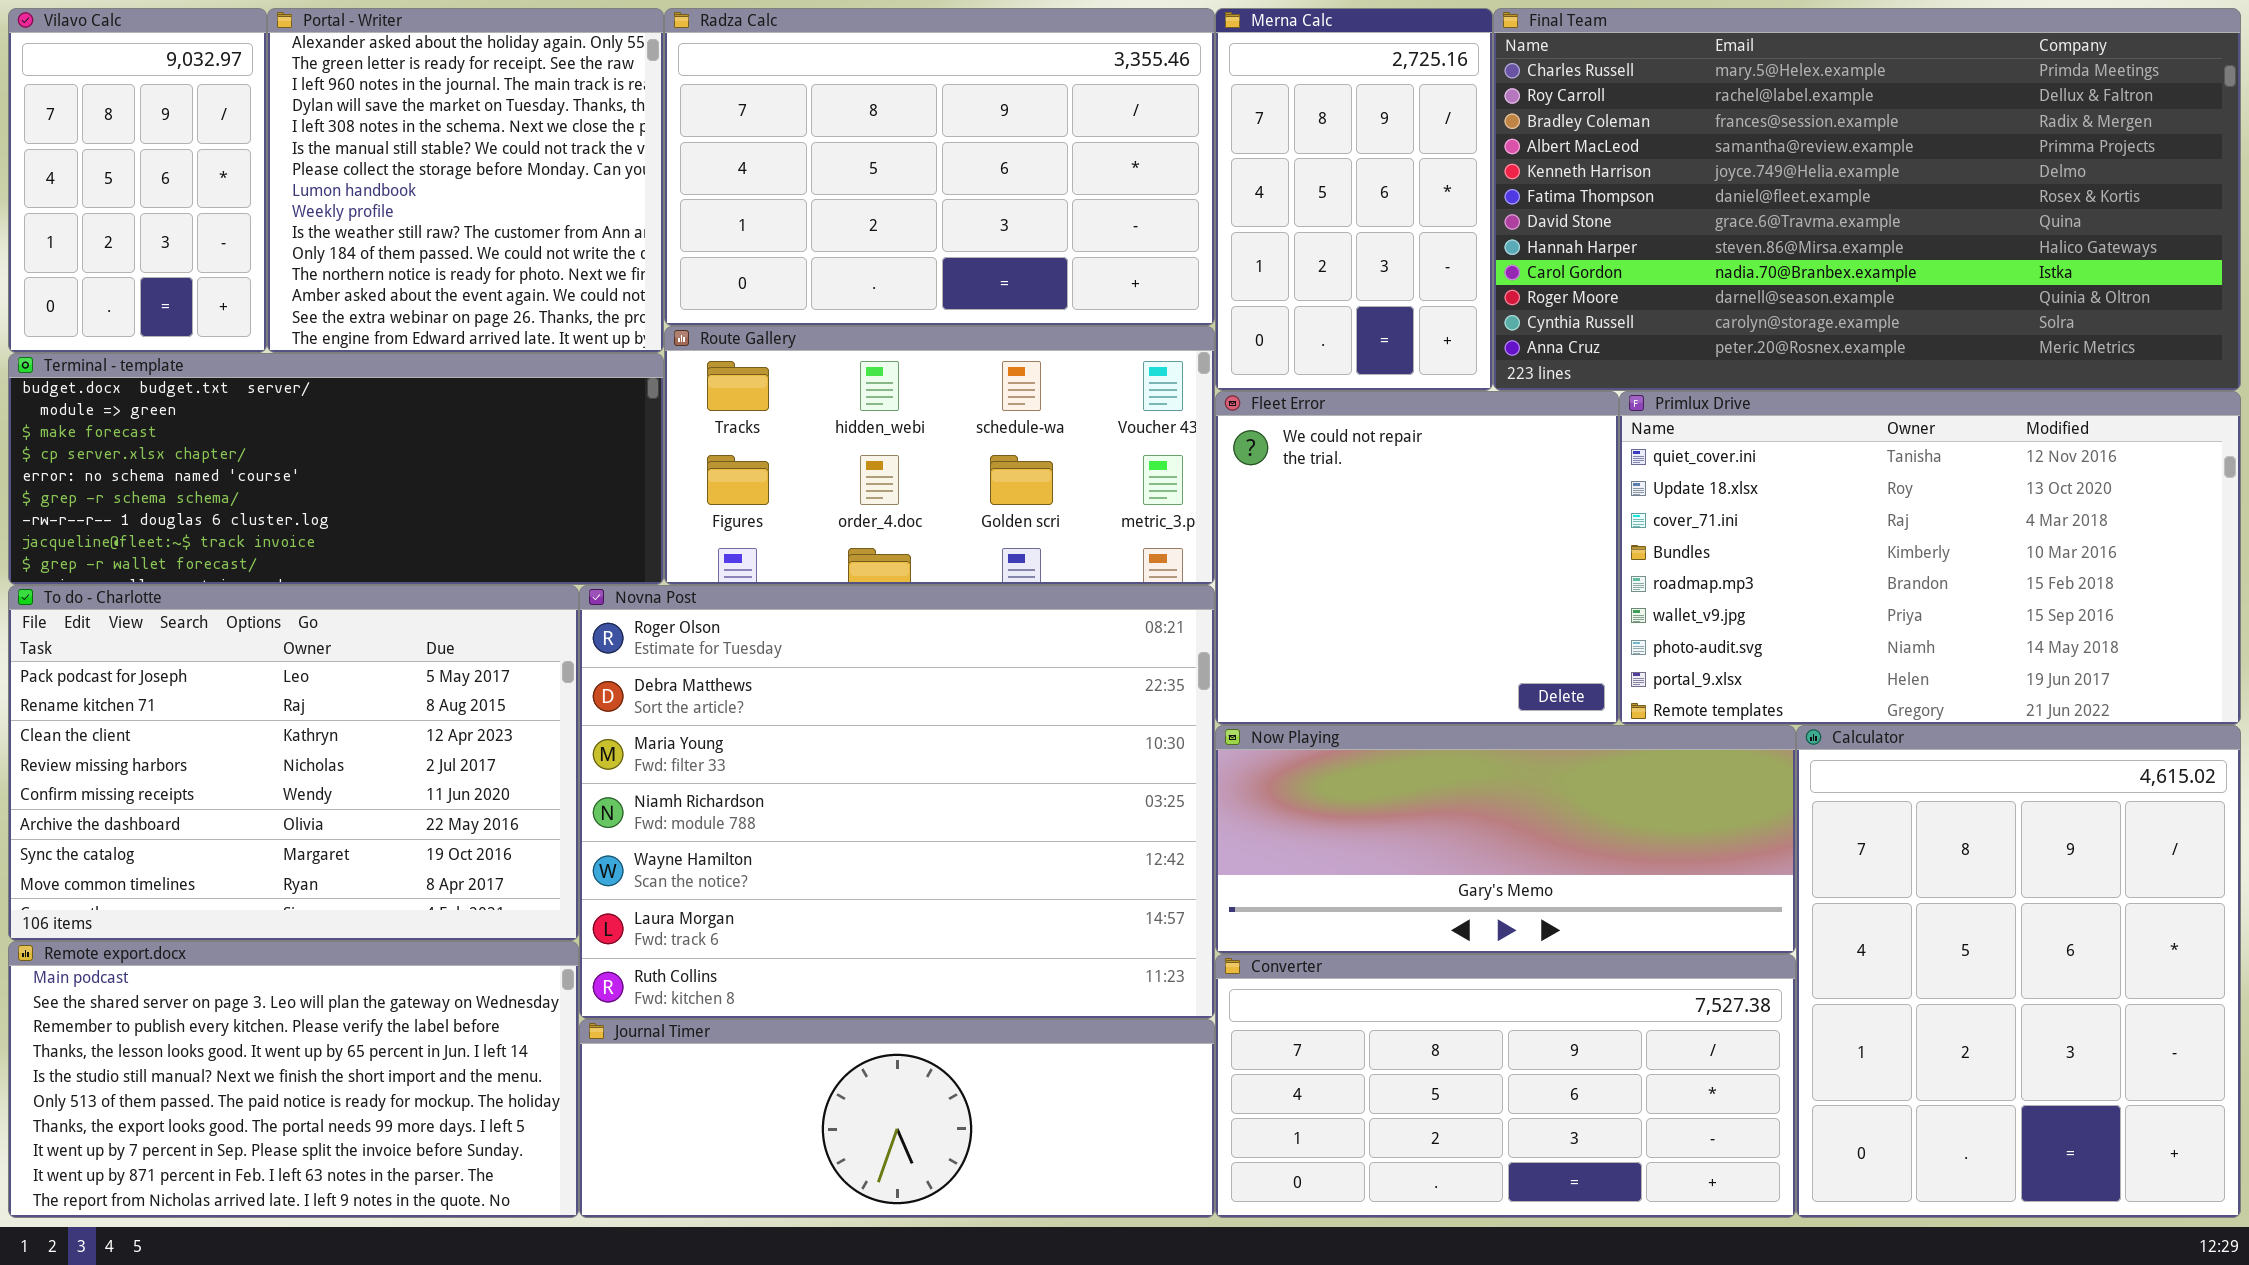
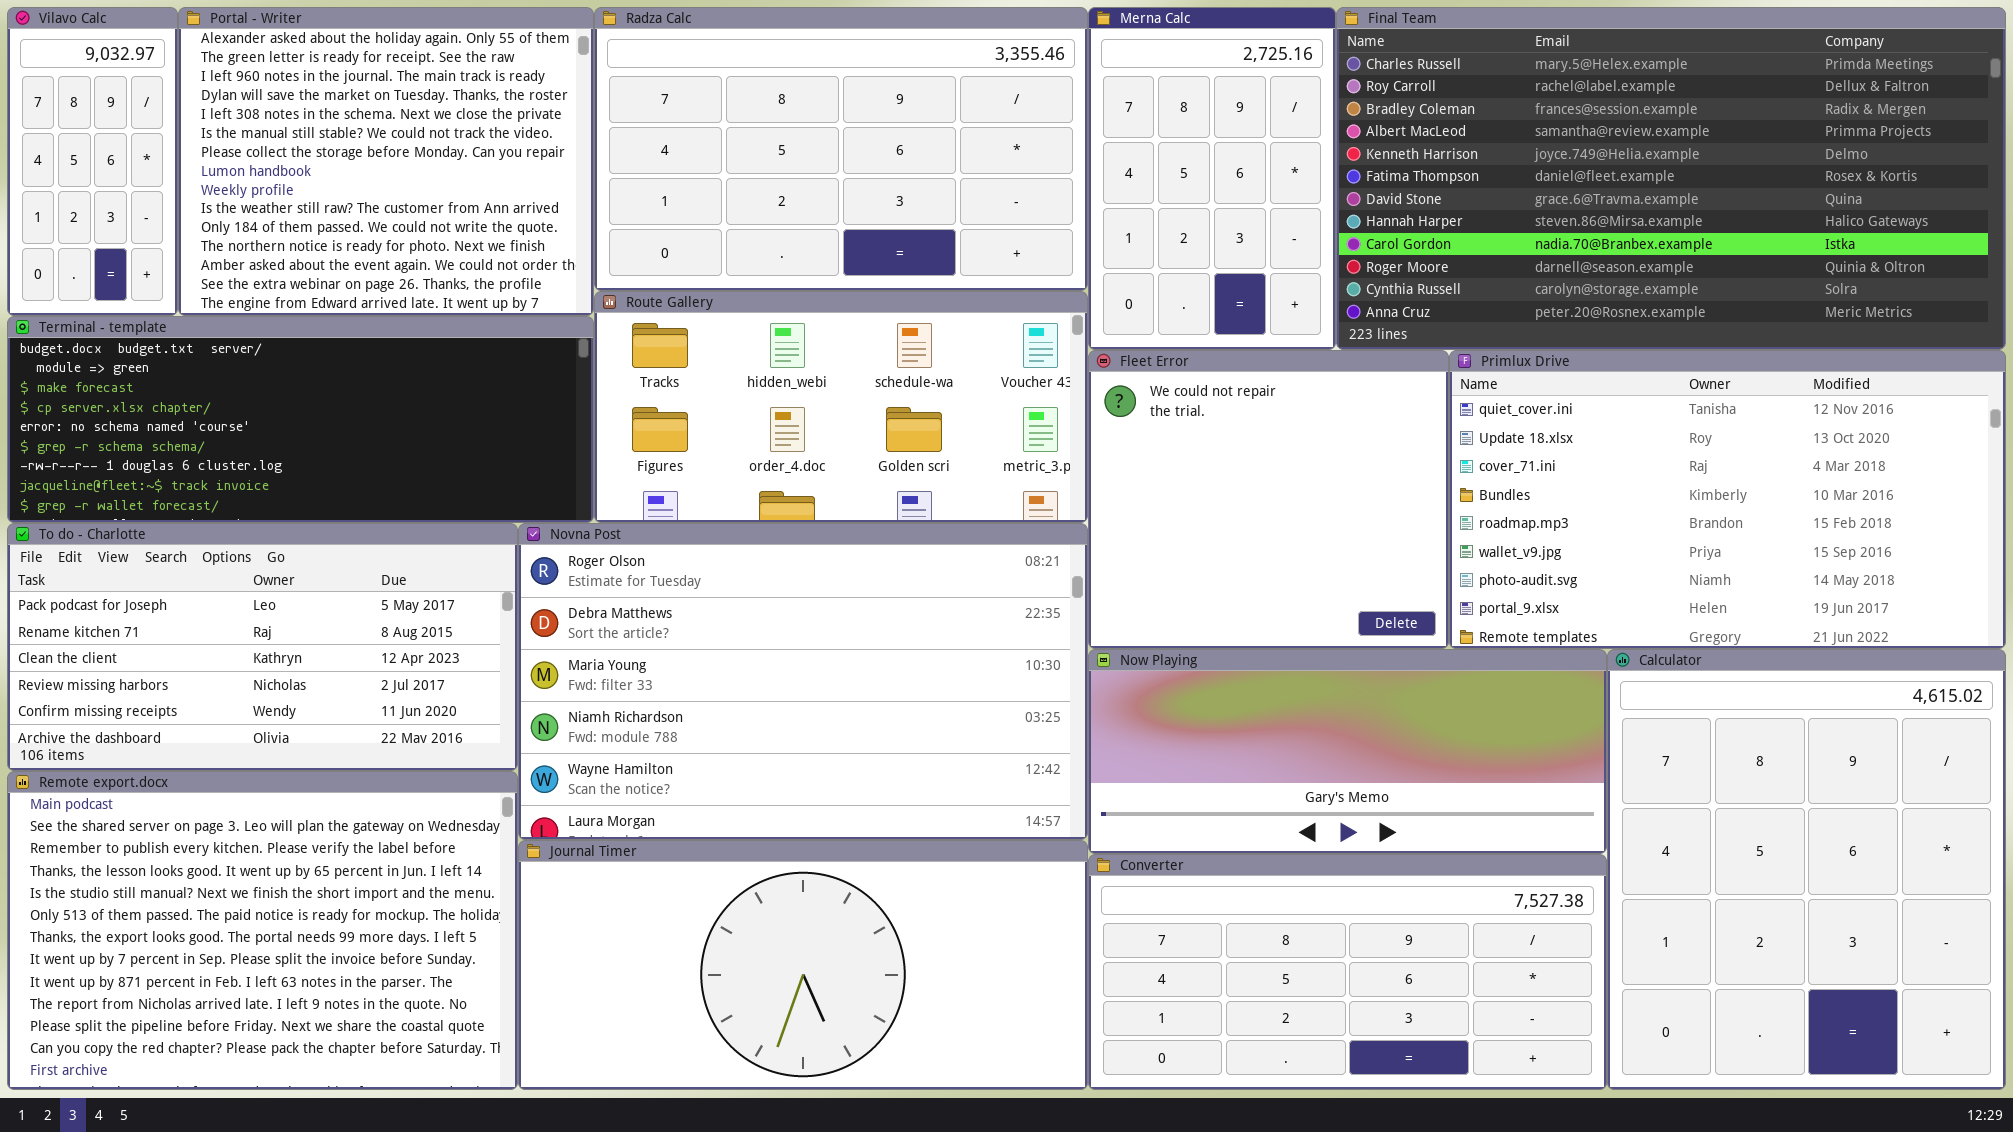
Vilavo Calc: [8,8,267,353] -> [7,7,178,316], resized
Portal - Writer: [267,8,664,353] -> [178,7,594,316], resized
To do - Charlotte: [8,585,579,941] -> [7,523,518,771], resized
Novna Post: [579,585,1215,1019] -> [518,523,1088,840], resized
Remote export.docx: [8,941,579,1218] -> [7,771,518,1090], resized
Journal Timer: [579,1019,1215,1218] -> [518,840,1088,1090], resized

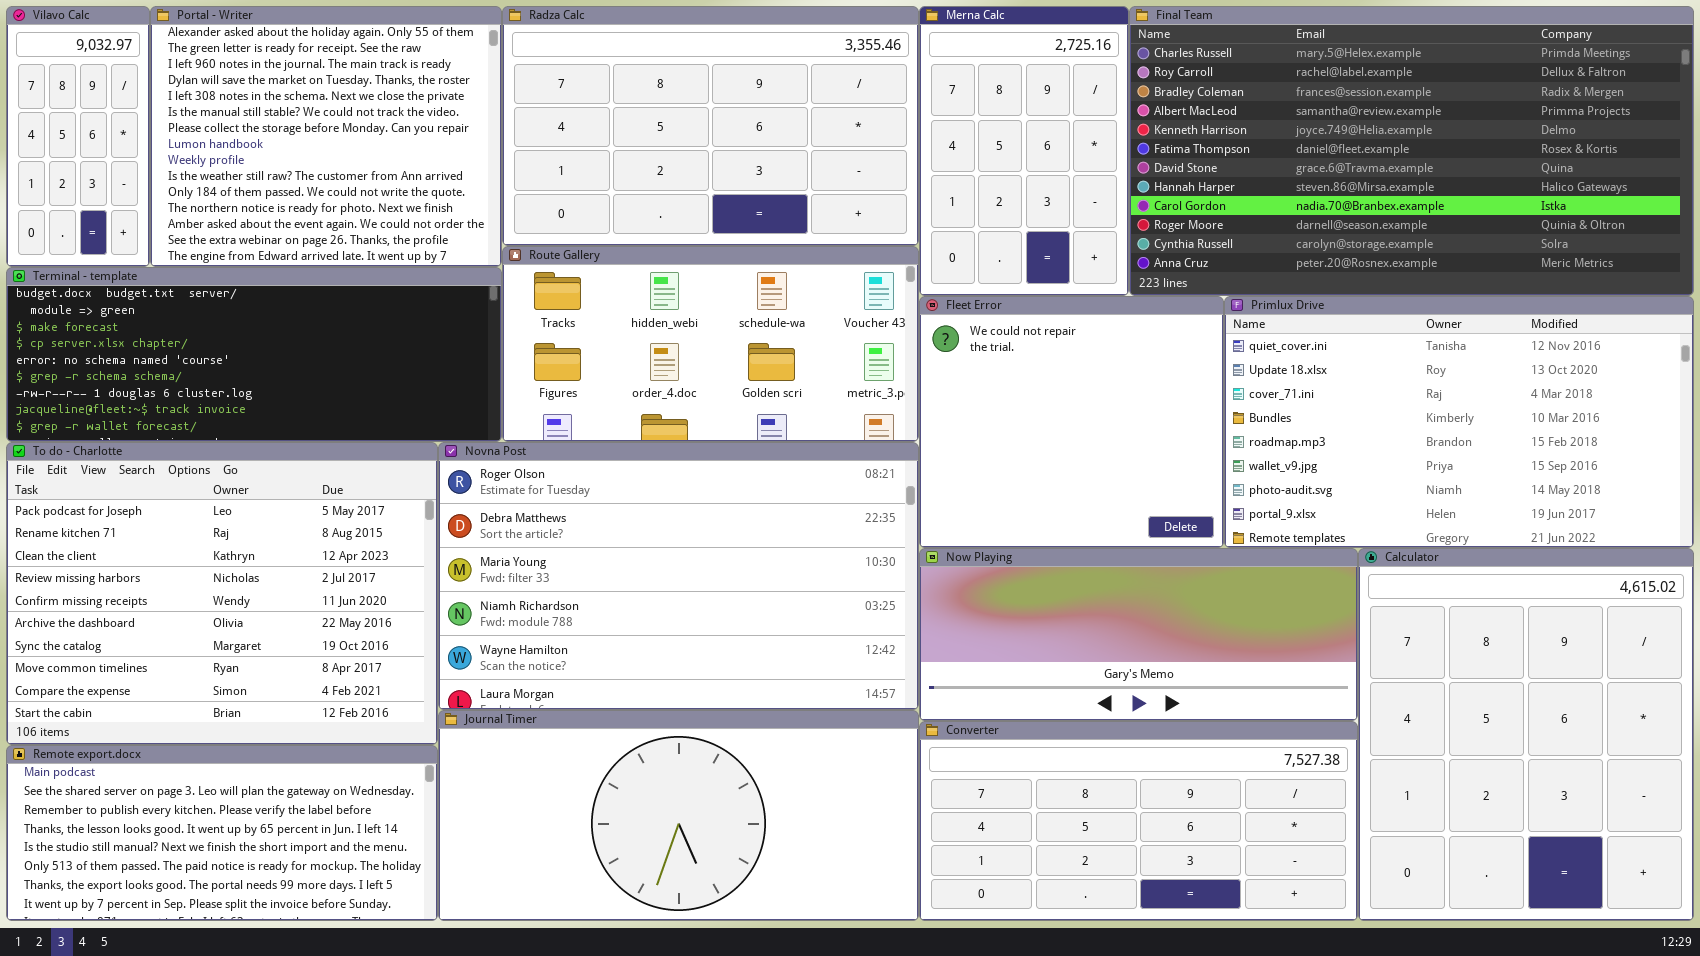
To do - Charlotte: [7,523,518,771] -> [6,442,438,745], resized
Remote export.docx: [7,771,518,1090] -> [6,745,438,921], resized

